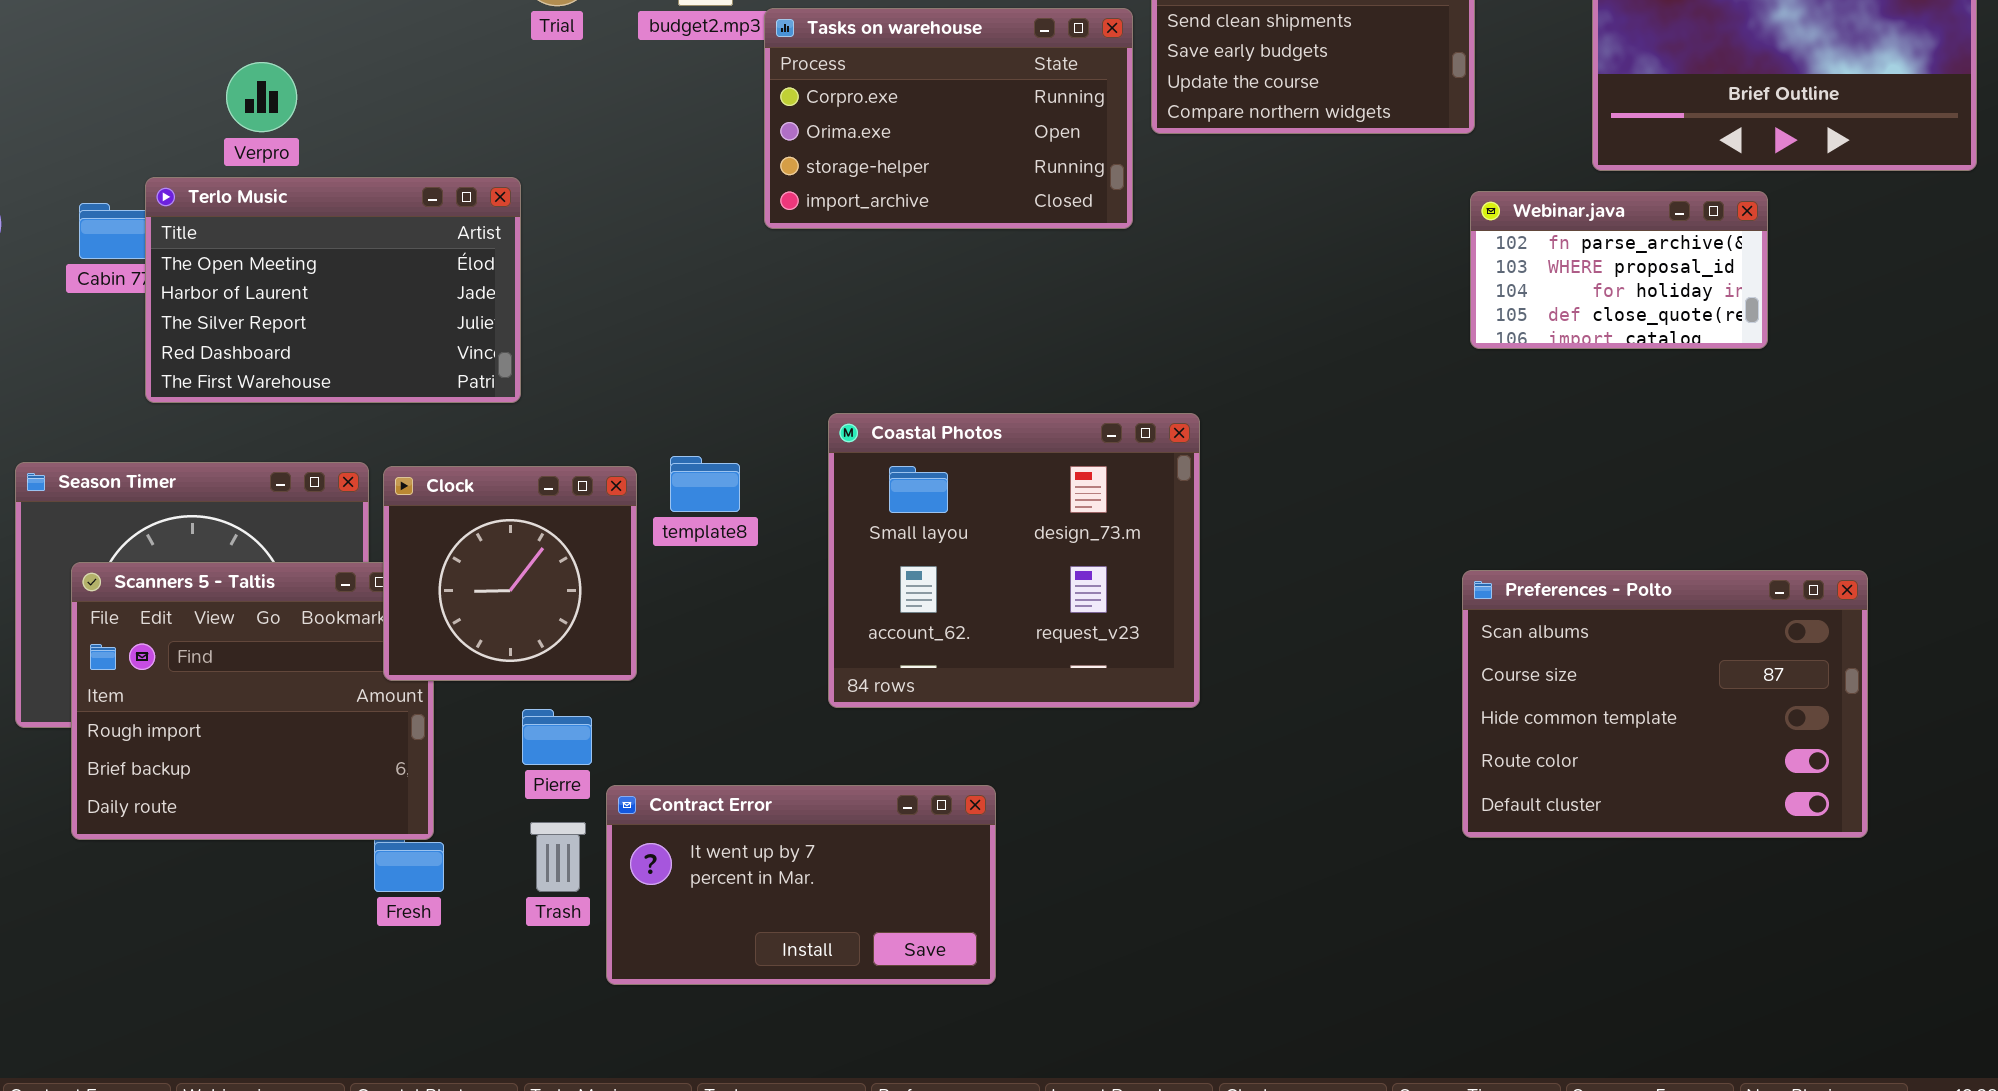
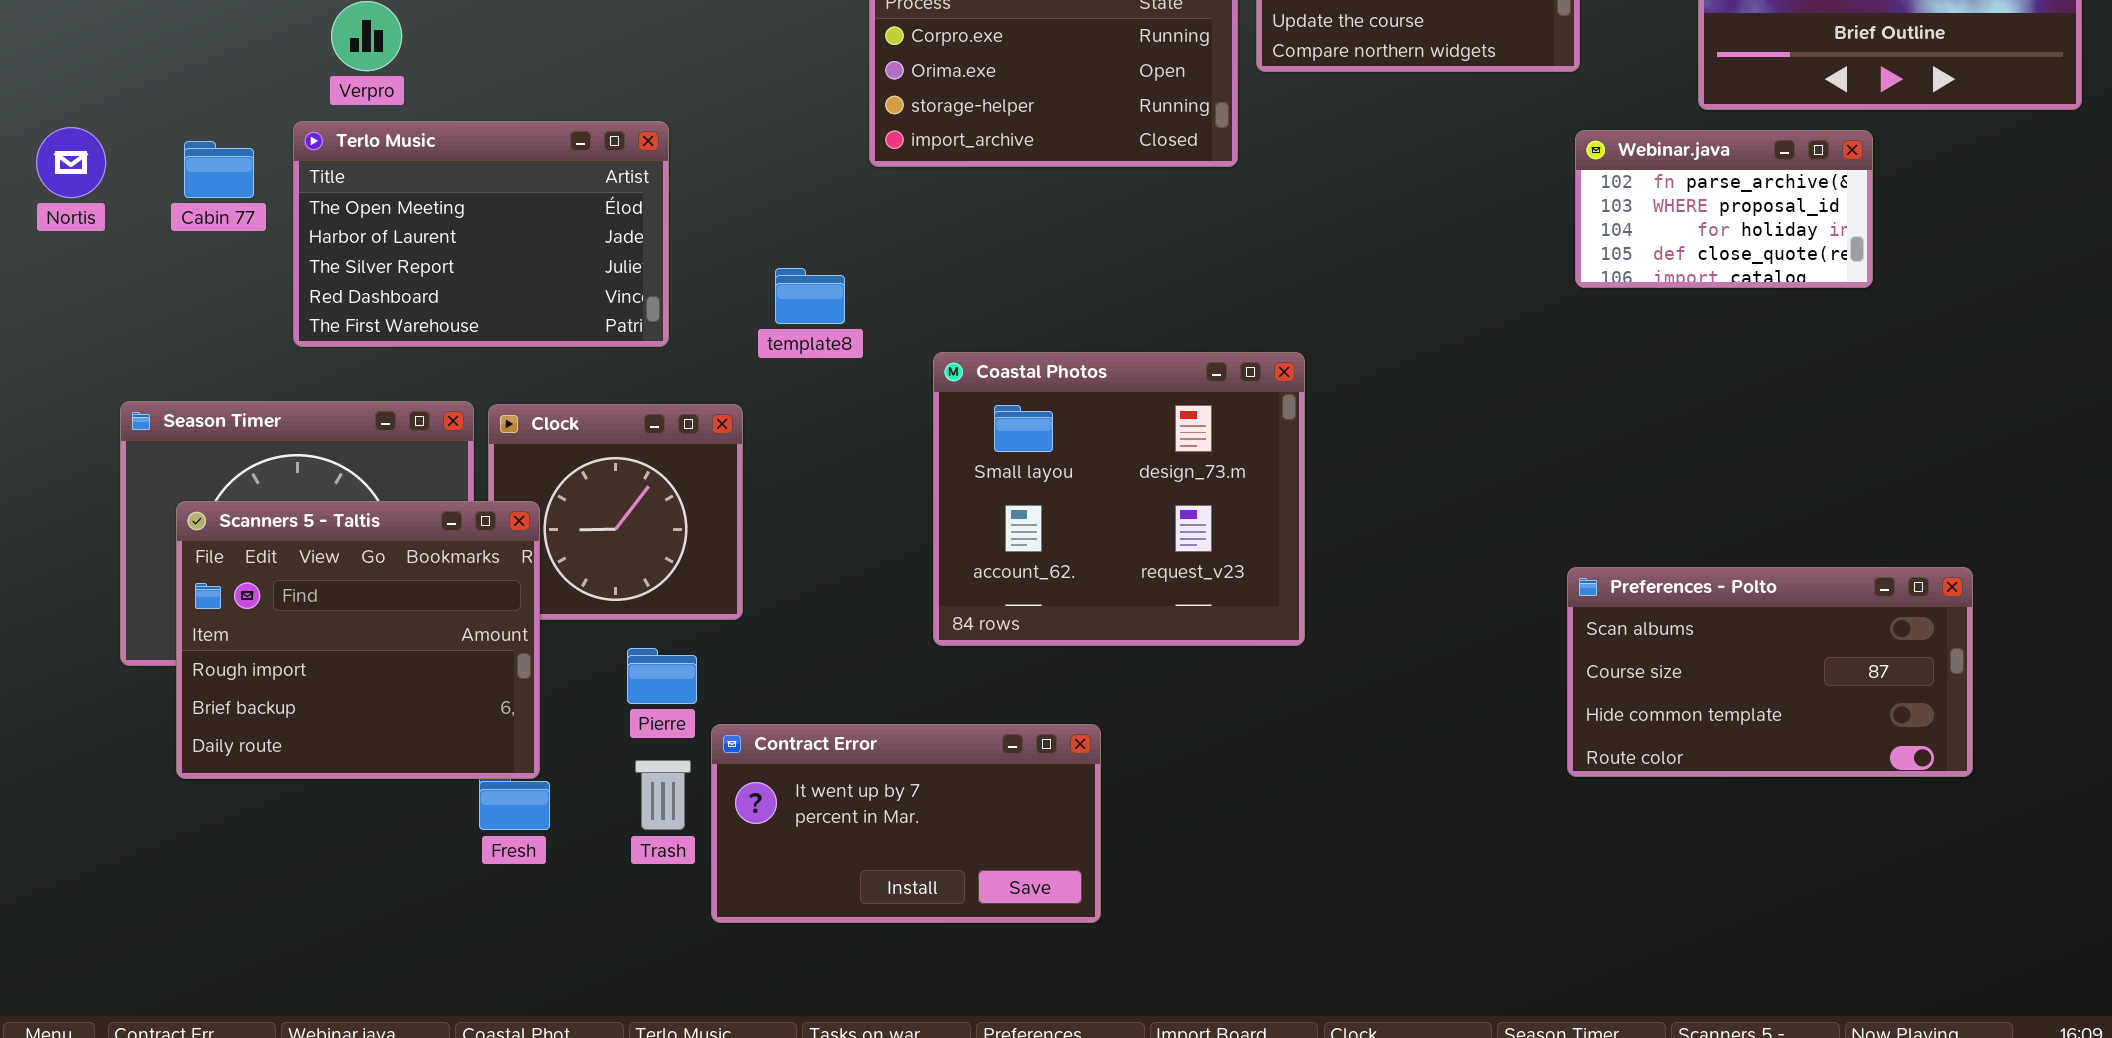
Terlo Music: [145,177,521,403] -> [293,121,669,347], moved
template8: [670,456,740,512] -> [775,268,845,324], moved
Scanners 5 - Taltis: [71,562,434,840] -> [176,501,540,779], raised
Preferences - Polto: [1462,570,1868,838] -> [1567,567,1973,777], resized

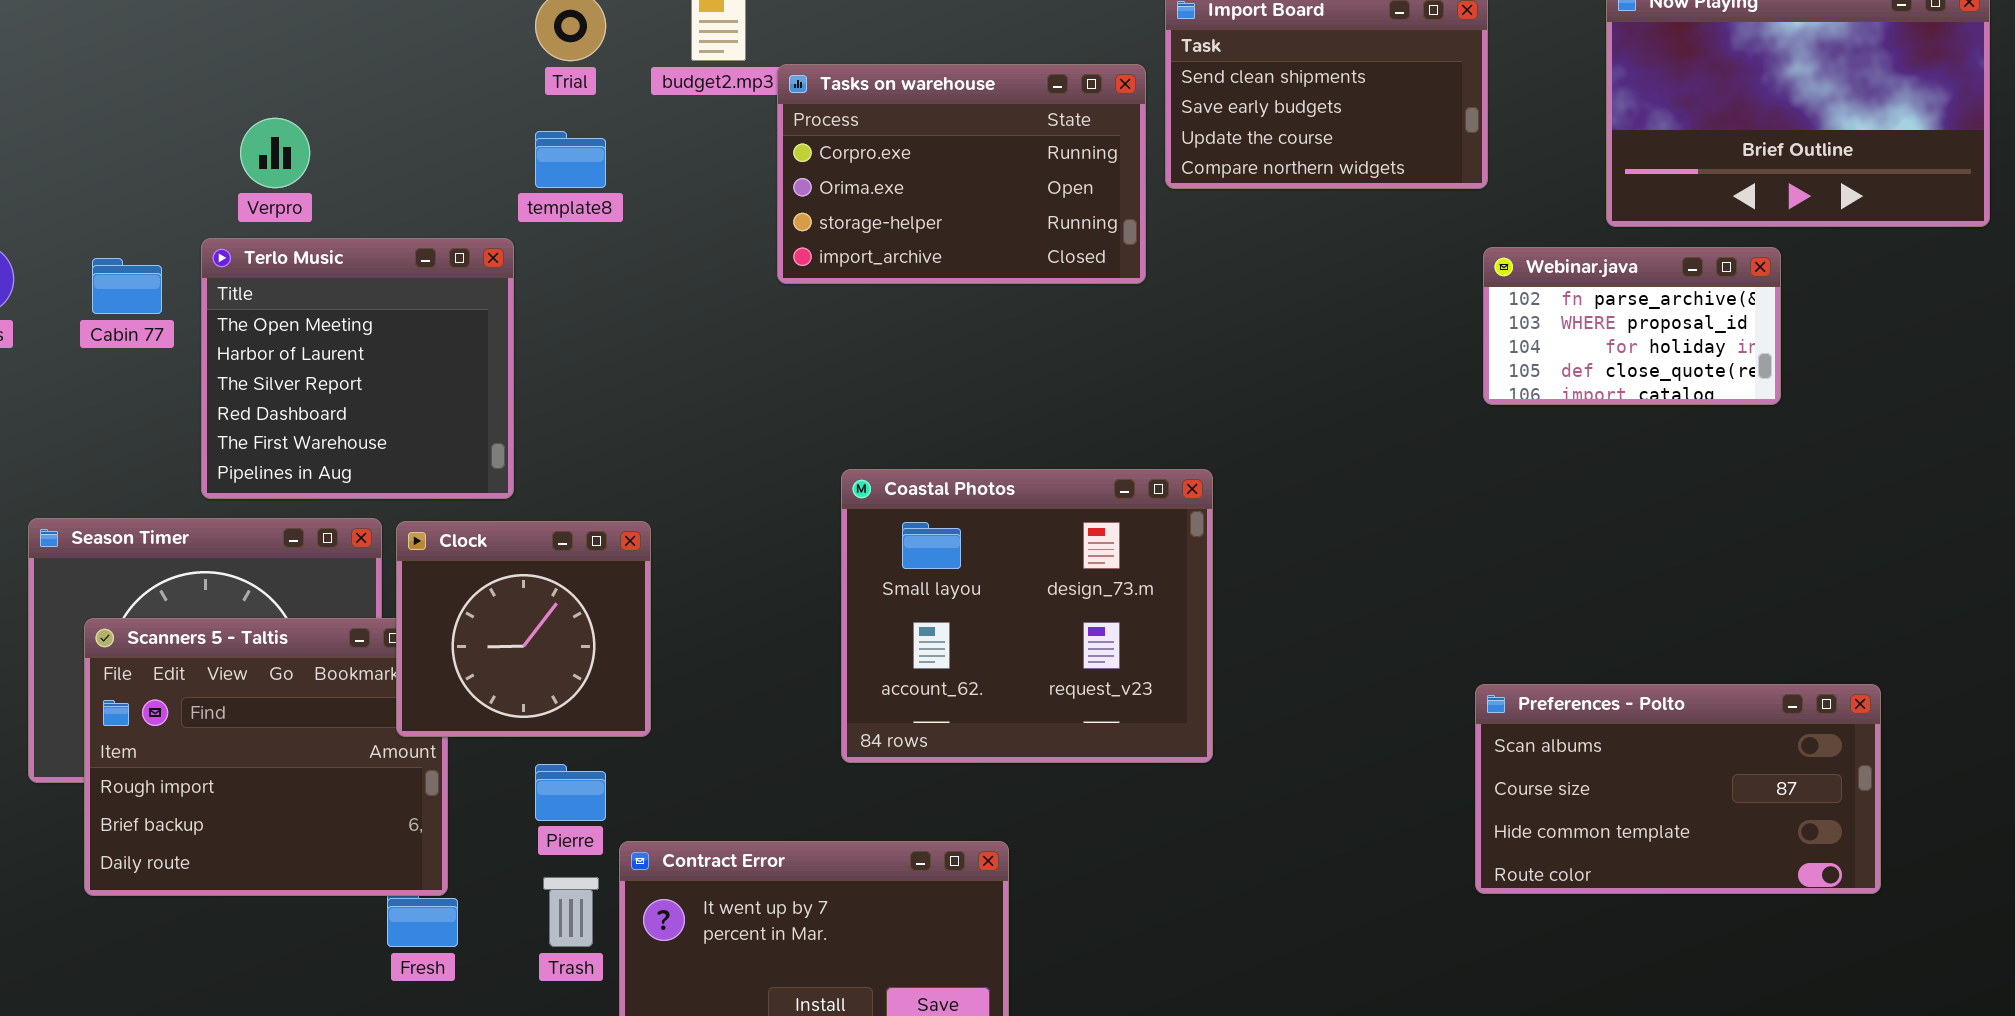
Terlo Music: [293,121,669,347] -> [201,238,514,499], resized
template8: [775,268,845,324] -> [535,131,606,188], moved
Clock: [488,404,743,620] -> [396,521,651,737], raised

